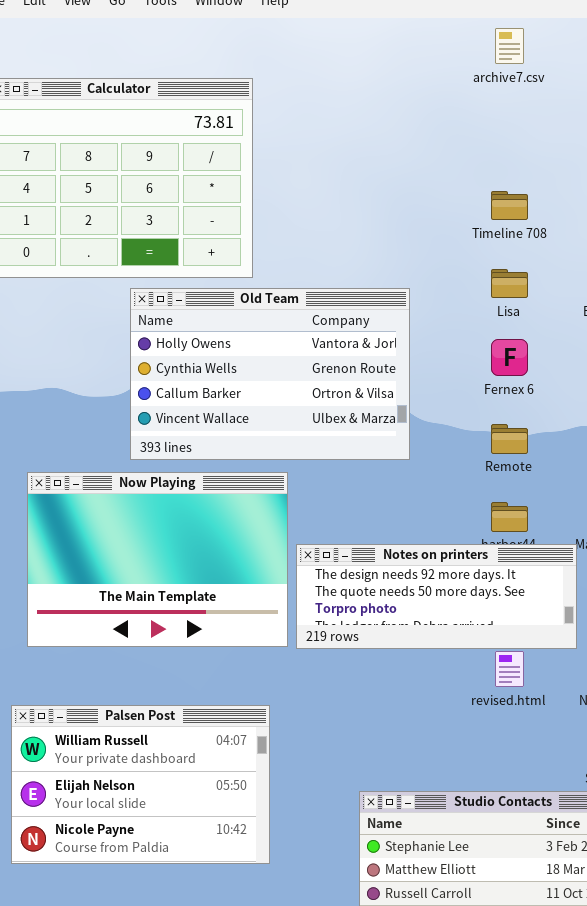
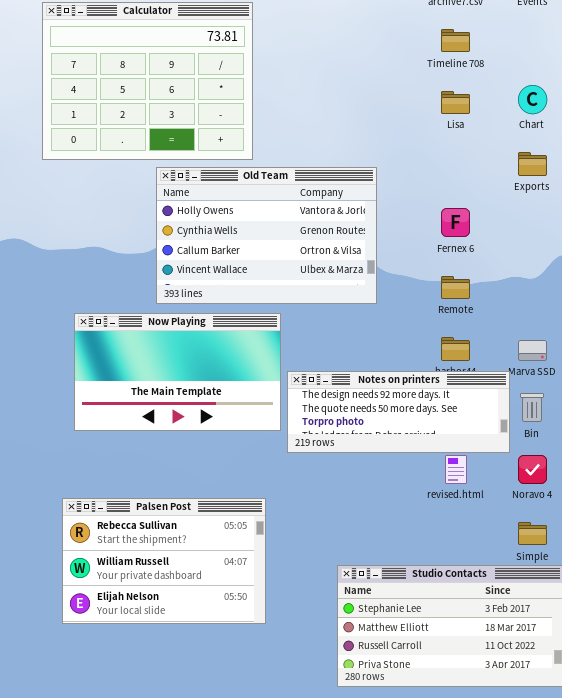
Timeline 708: [491,191,528,220] -> [441,29,470,52], moved
Lisa: [491,269,528,298] -> [441,91,470,114], moved
Now Playing: [27,472,288,647] -> [74,313,281,431], resized
Palsen Post: [11,705,270,864] -> [62,498,266,624], scrolled up 1 row

